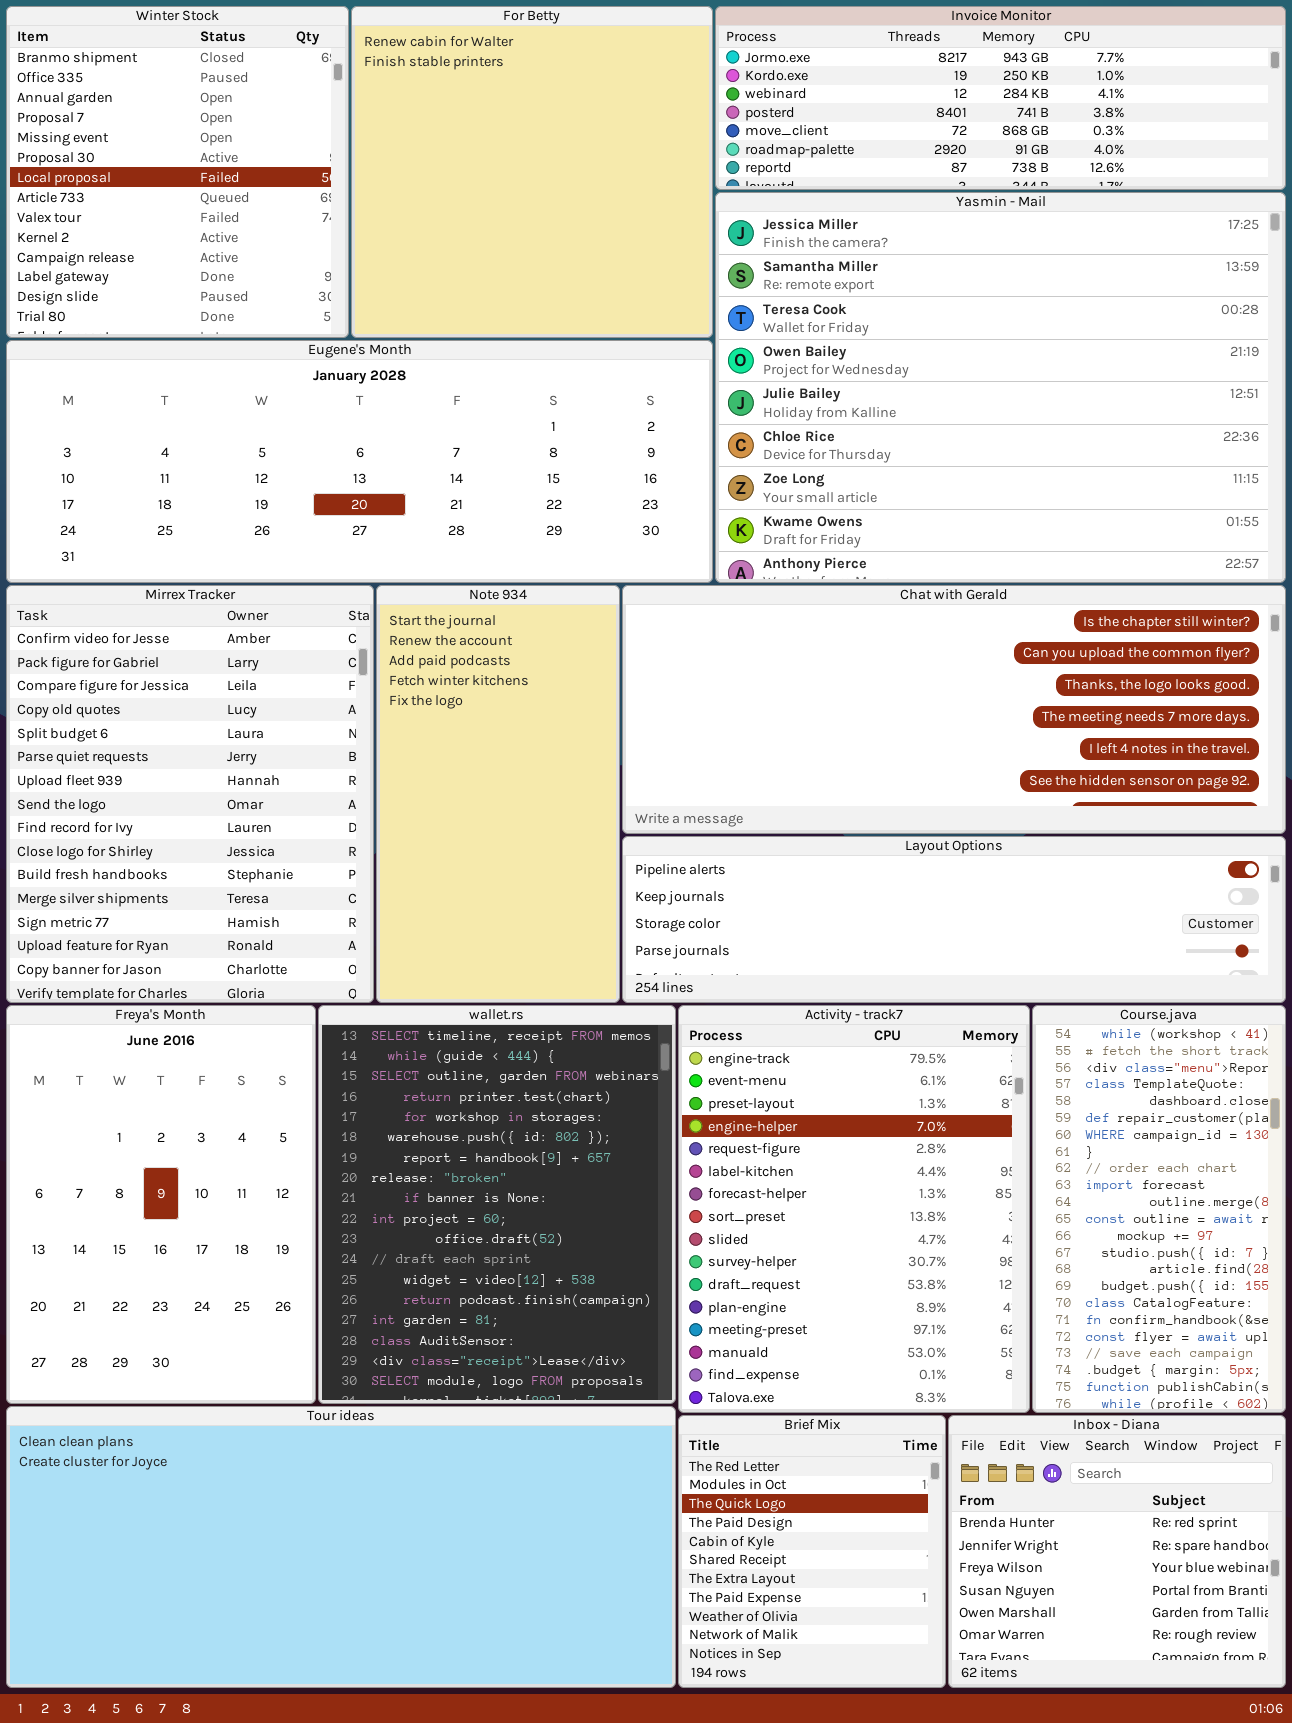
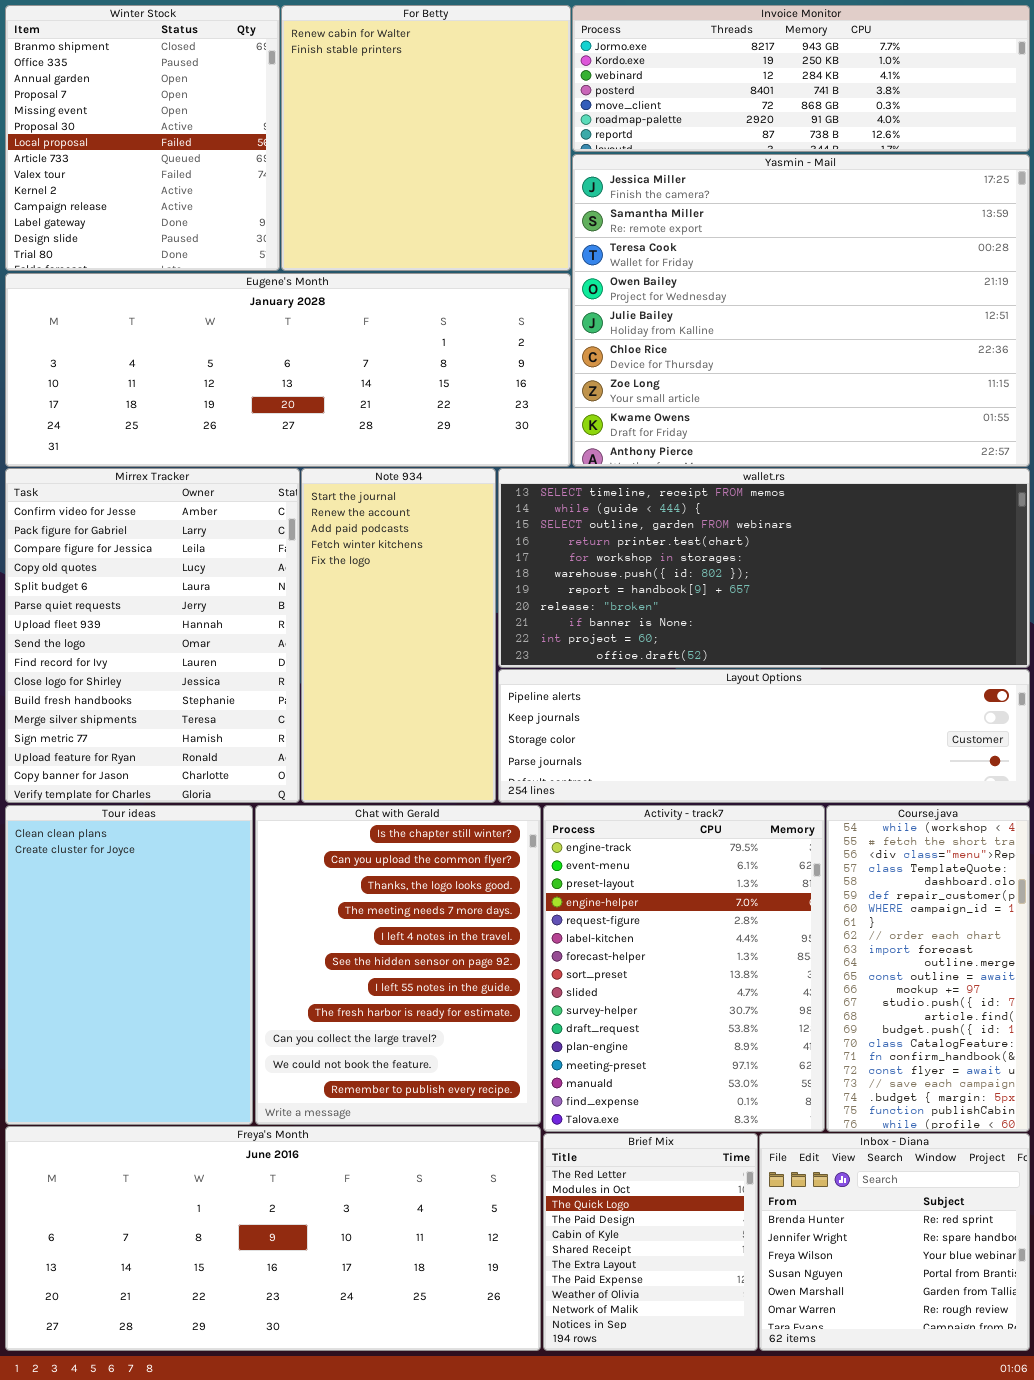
Chat with Gerald: [622,585,1286,834] -> [255,805,541,1125], moved, resized
Freya's Month: [6,1005,316,1404] -> [5,1126,541,1351], moved, resized
wallet.rs: [318,1005,676,1404] -> [498,468,1030,668], moved, resized
Tour ideas: [6,1406,676,1688] -> [5,805,253,1125], moved, resized

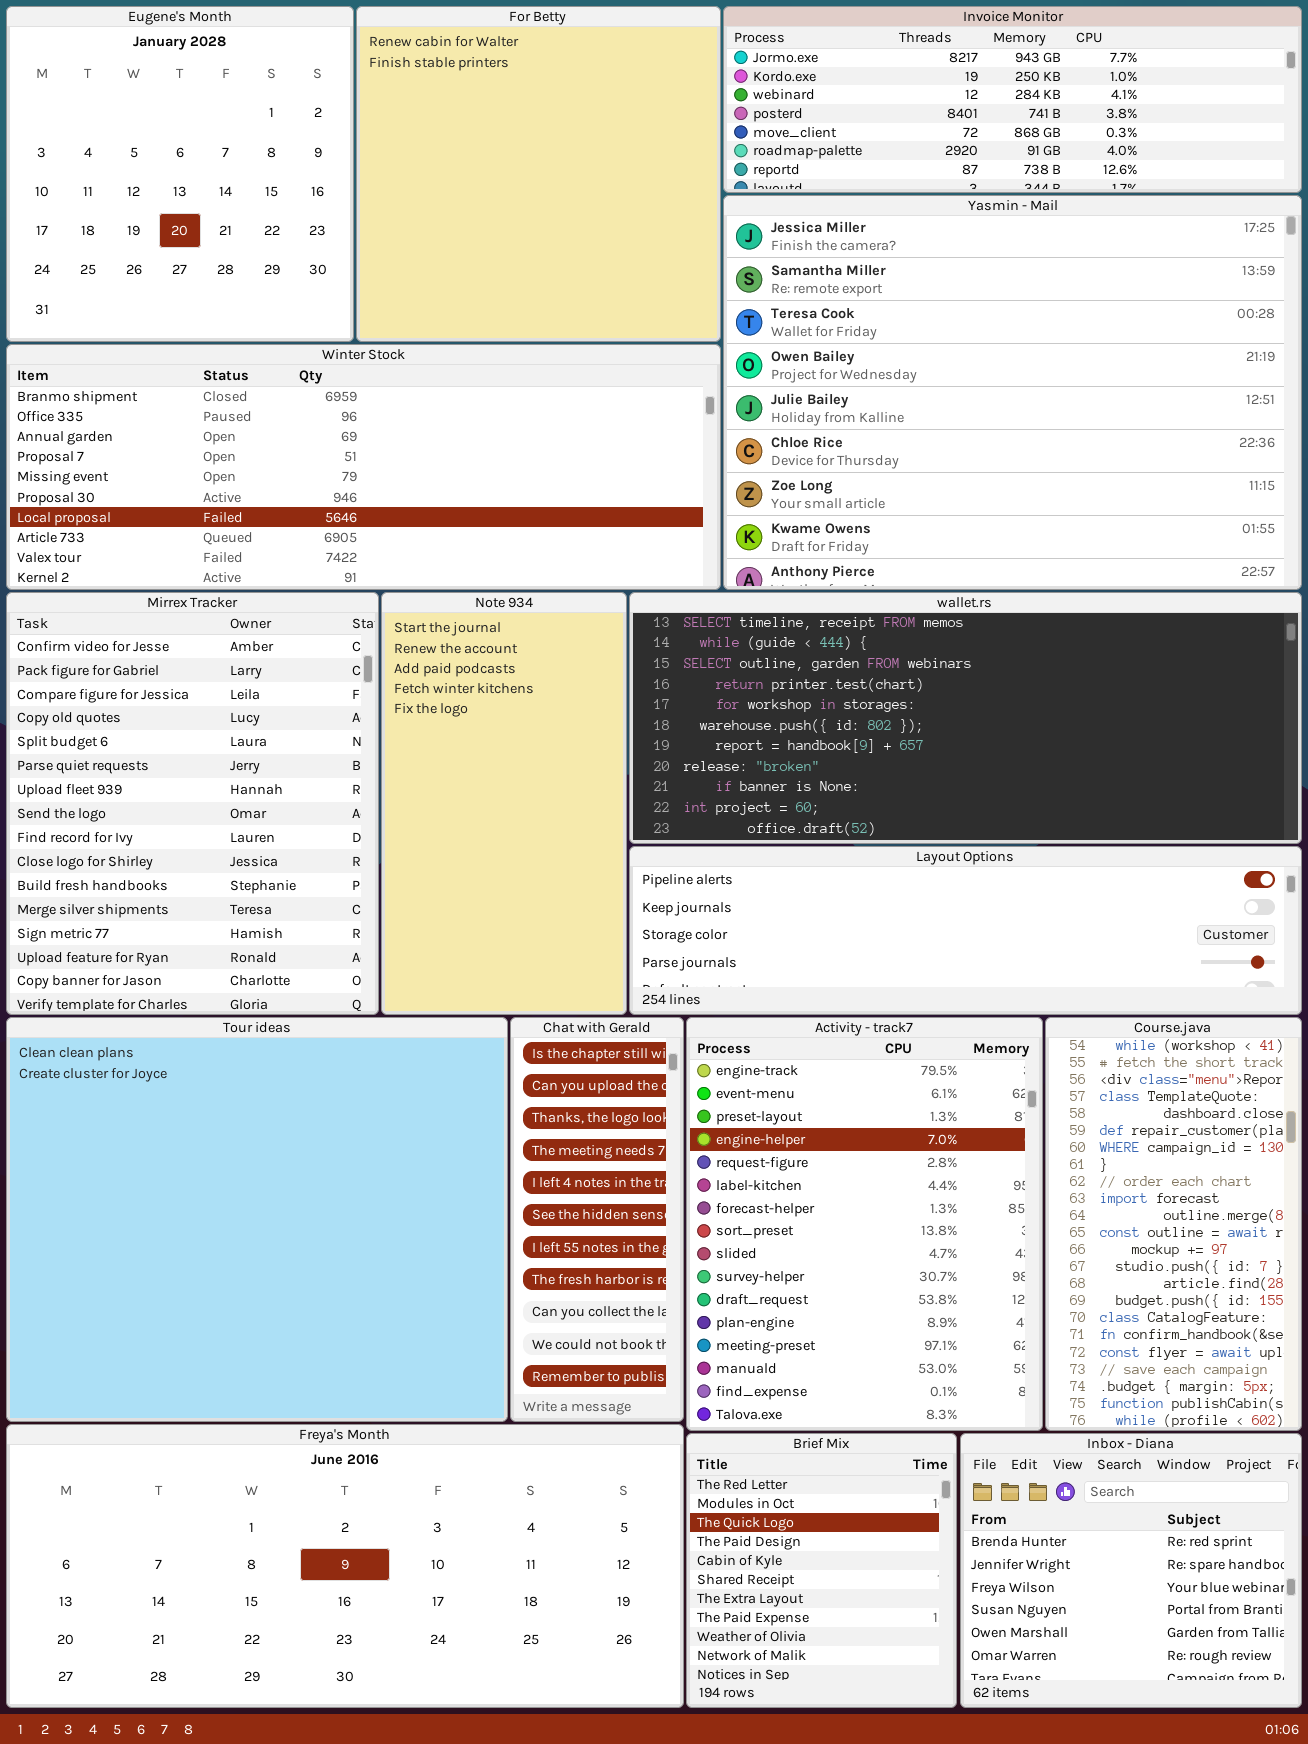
Winter Stock: [5,5,280,271] -> [6,344,721,590], moved, resized
Eugene's Month: [5,273,571,467] -> [6,6,354,342], moved, resized
Tour ideas: [5,805,253,1125] -> [6,1017,508,1422], resized
Chat with Gerald: [255,805,541,1125] -> [510,1017,684,1422], resized

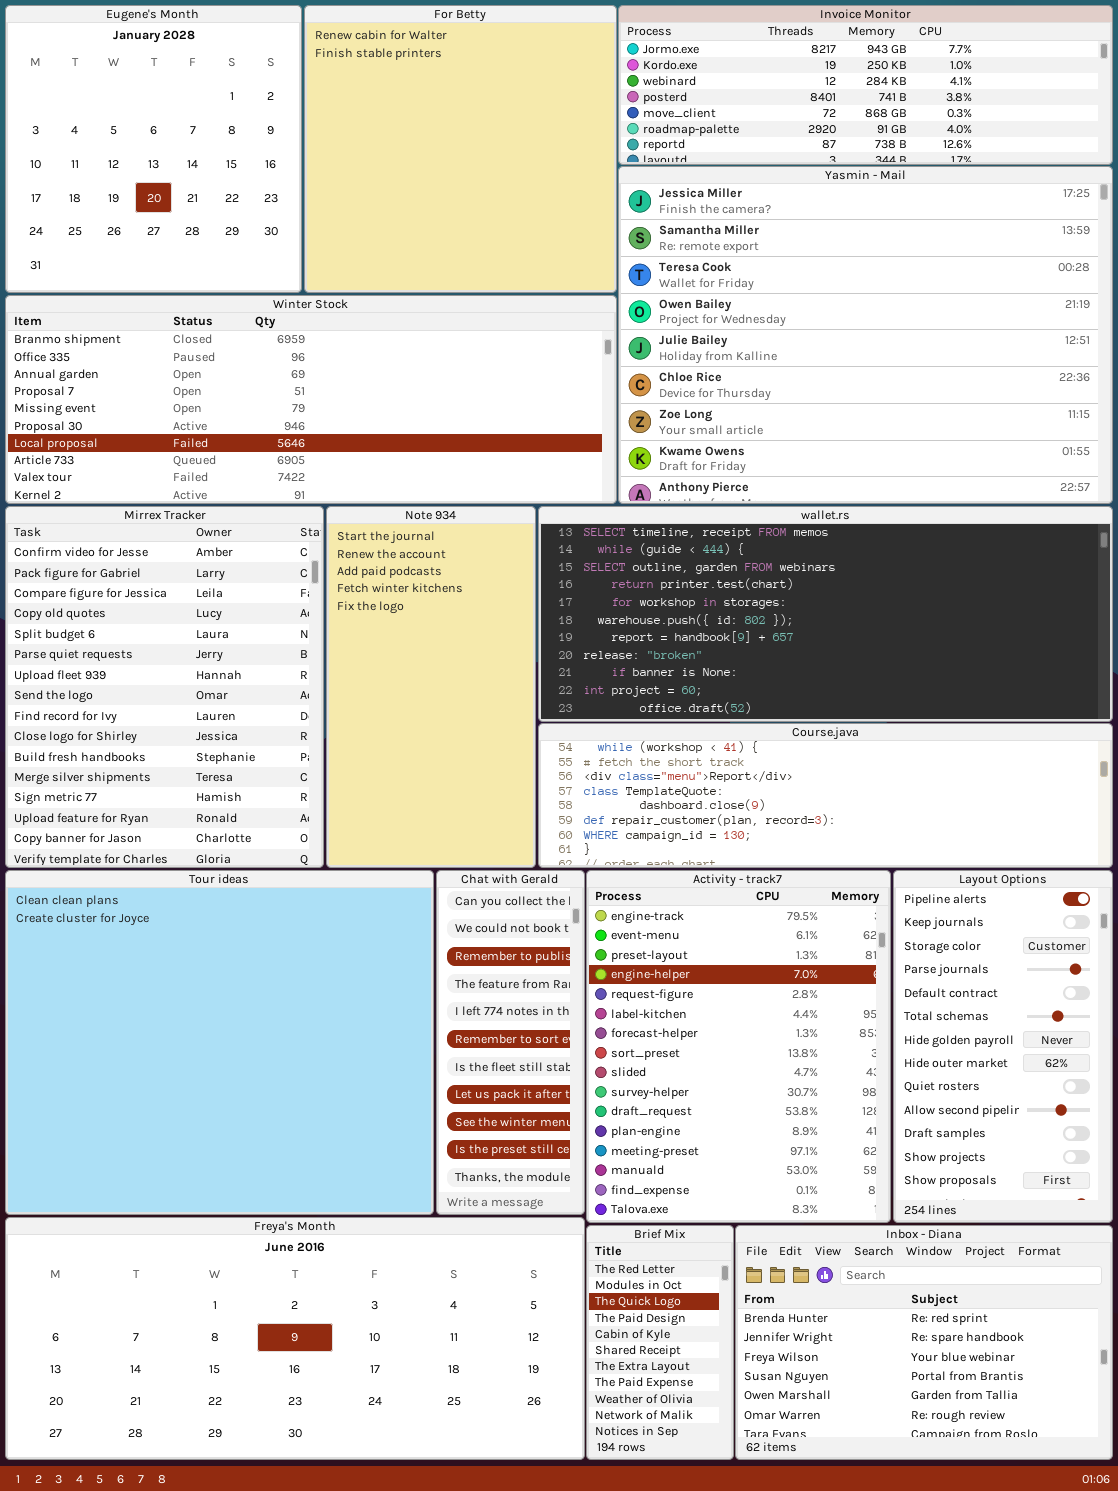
Layout Options: [629,846,1302,1015] -> [893,870,1113,1223], moved, resized
Chat with Gerald: [510,1017,684,1422] -> [436,870,585,1215], scrolled down 8 rows
Course.java: [1045,1017,1302,1431] -> [538,723,1113,868], moved, resized
Brief Mix: [686,1433,957,1708] -> [586,1225,734,1460], resized
Inbox - Diana: [960,1433,1302,1708] -> [735,1225,1113,1460], resized

